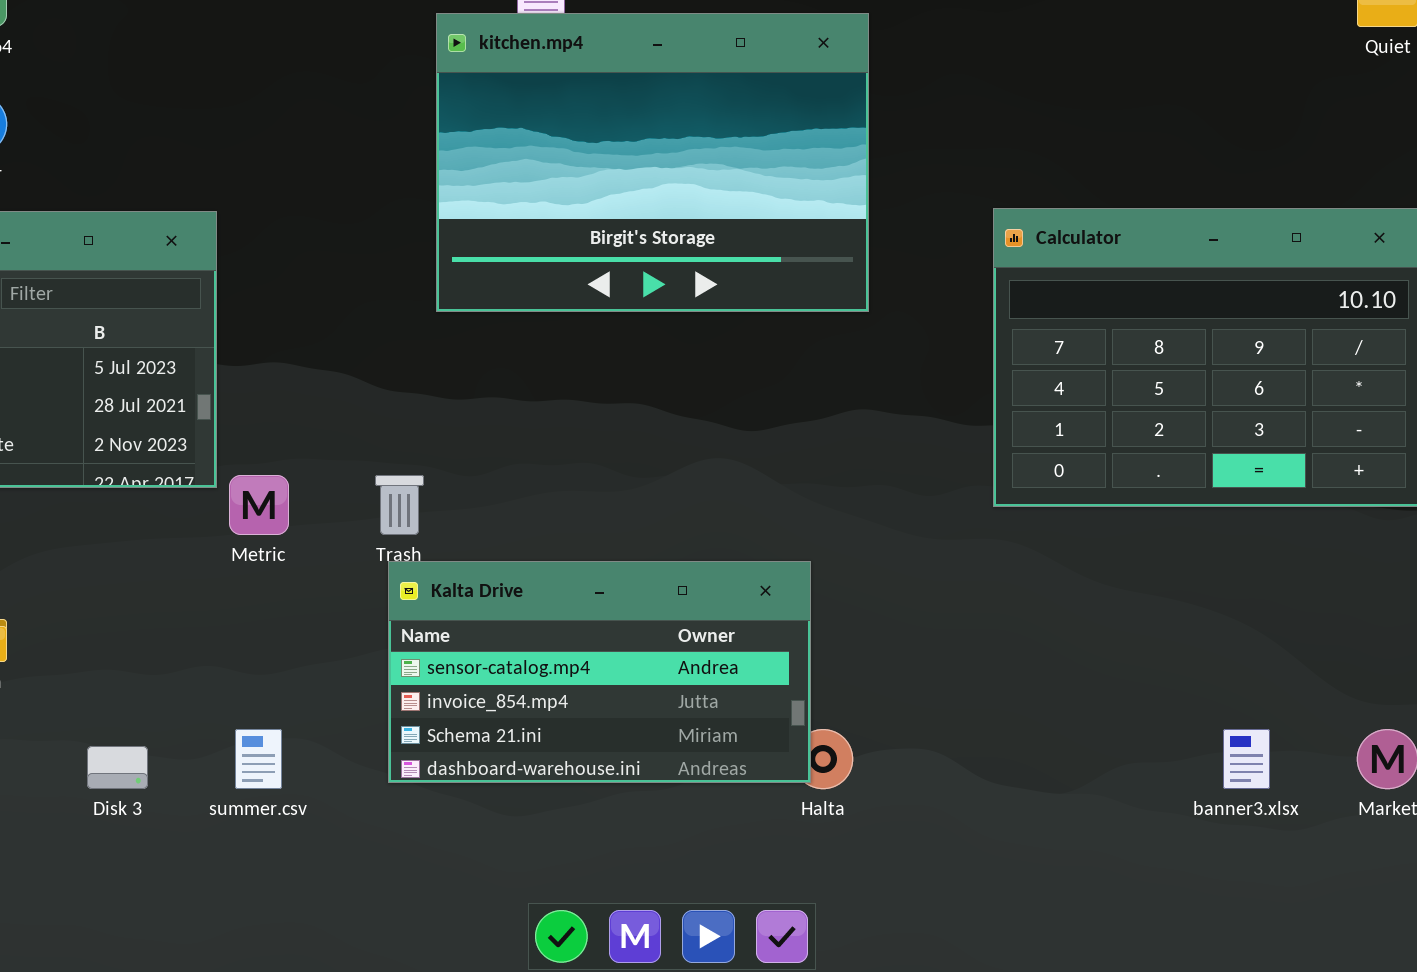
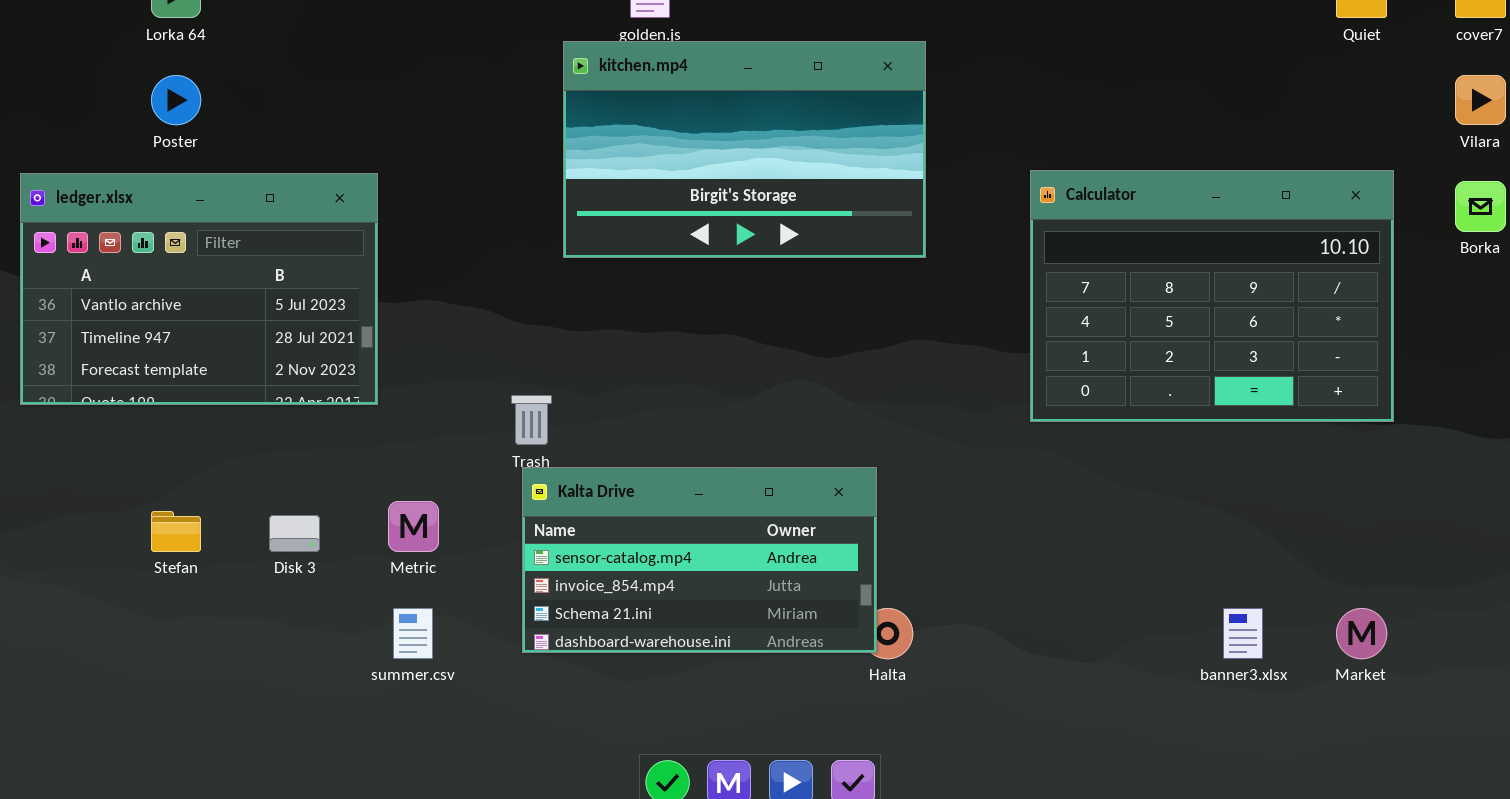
kitchen.mp4: [436,13,869,312] -> [563,41,926,258], resized
Metric: [229,475,289,535] -> [388,501,439,552], moved
Disk 3: [87,746,148,789] -> [269,515,320,552], moved

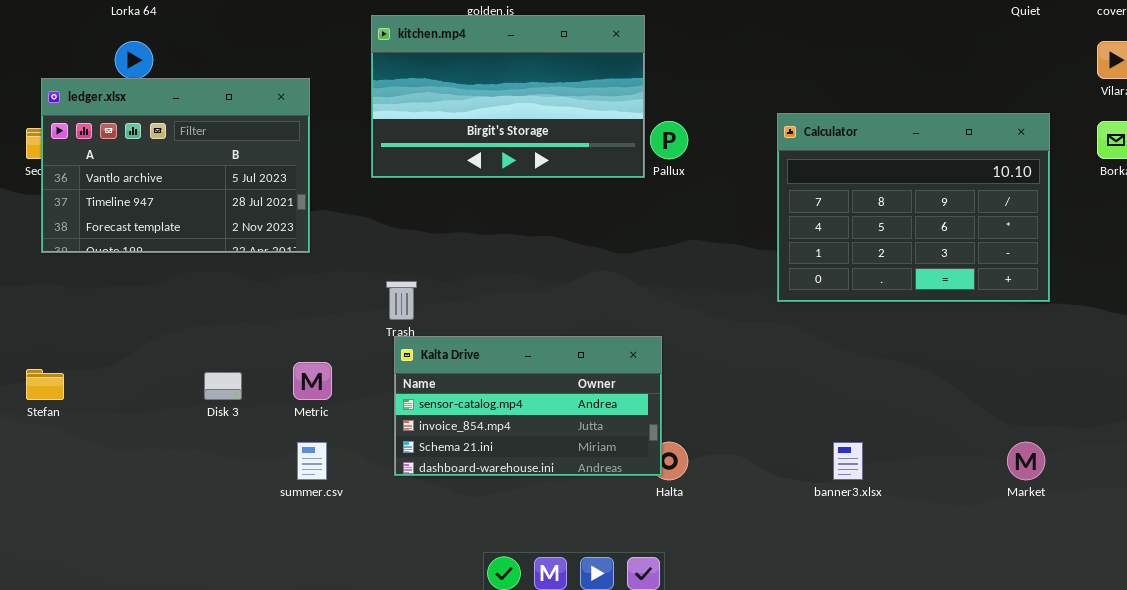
kitchen.mp4: [563,41,926,258] -> [371,15,645,178], moved
ledger.xlsx: [20,173,378,405] -> [41,78,310,253], moved
Stefan: [151,511,201,552] -> [26,369,64,400], moved
banner3.xlsx: [1223,608,1263,659] -> [833,442,863,480], moved

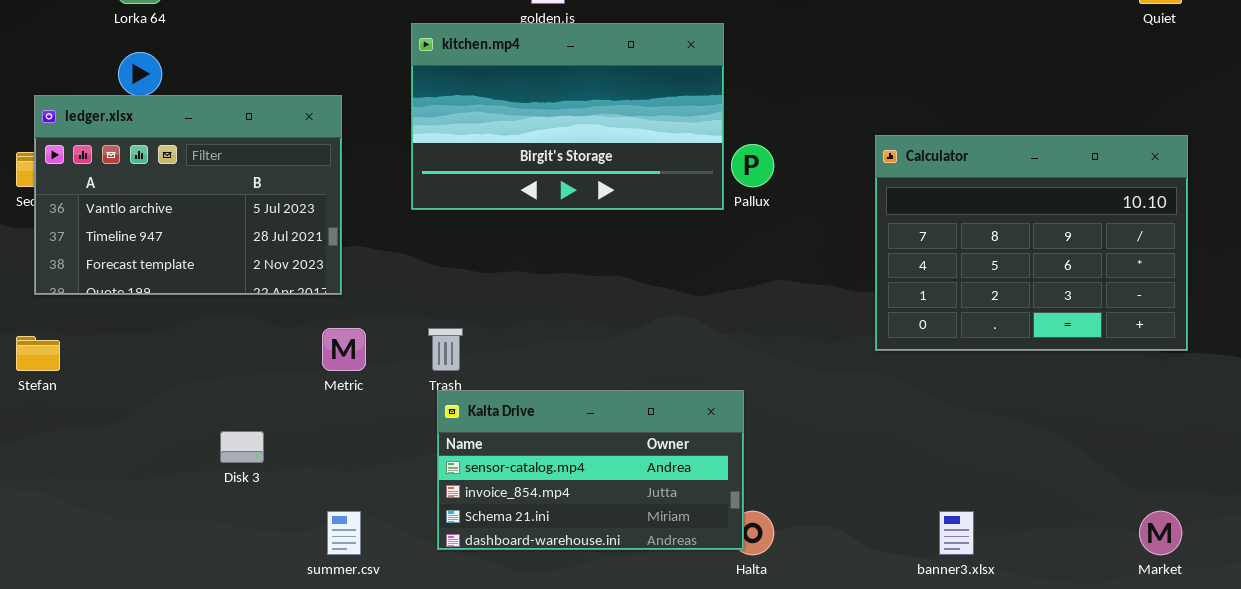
Metric: [293,362,332,400] -> [322,328,366,371], moved
Stefan: [26,369,64,400] -> [16,336,60,371], moved

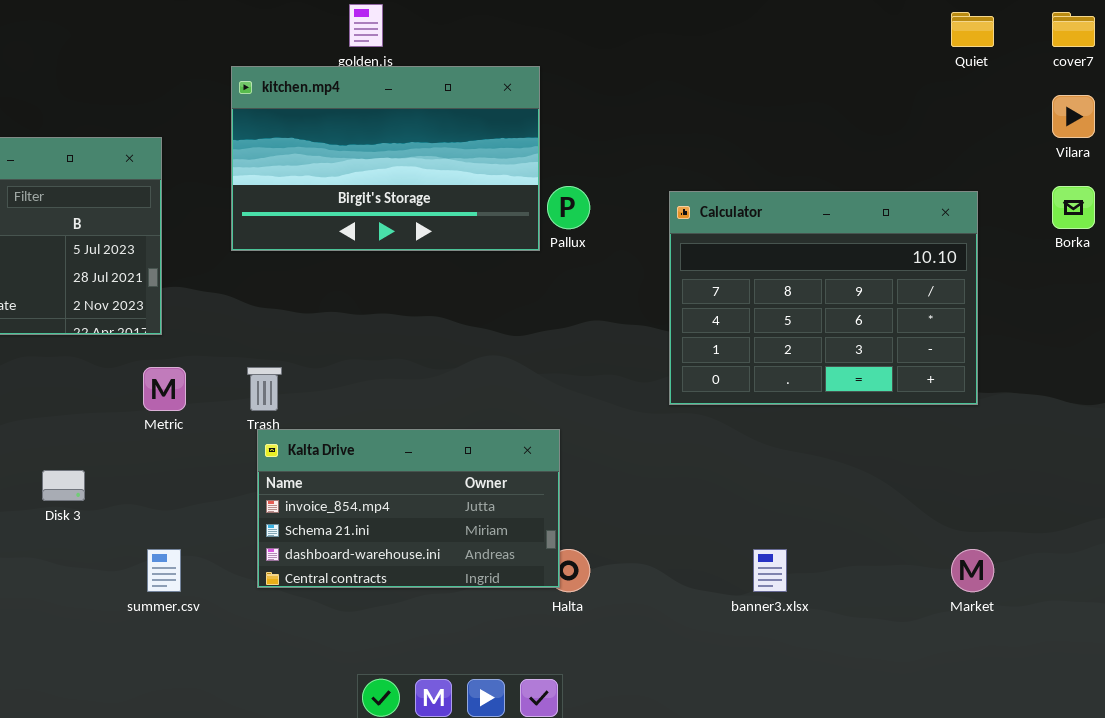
Calculator: [875,135,1188,351] -> [669,191,978,405], moved
Kalta Drive: [437,390,744,550] -> [257,429,560,588], scrolled down 1 row

